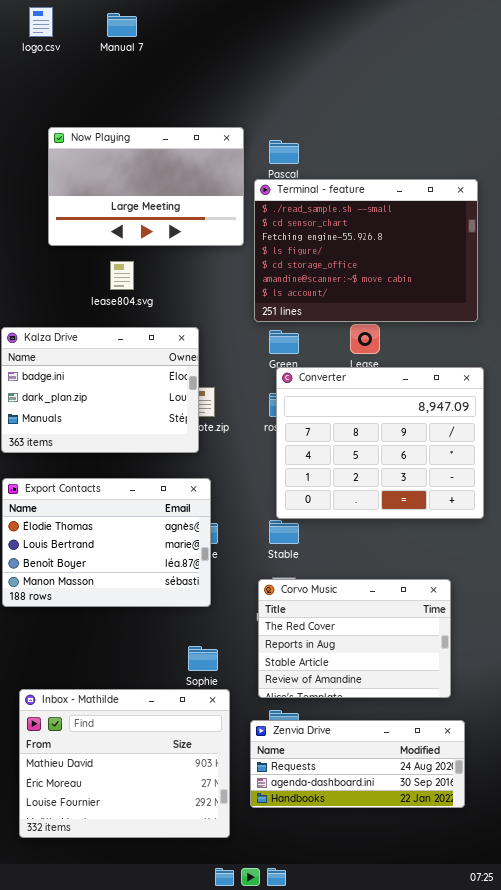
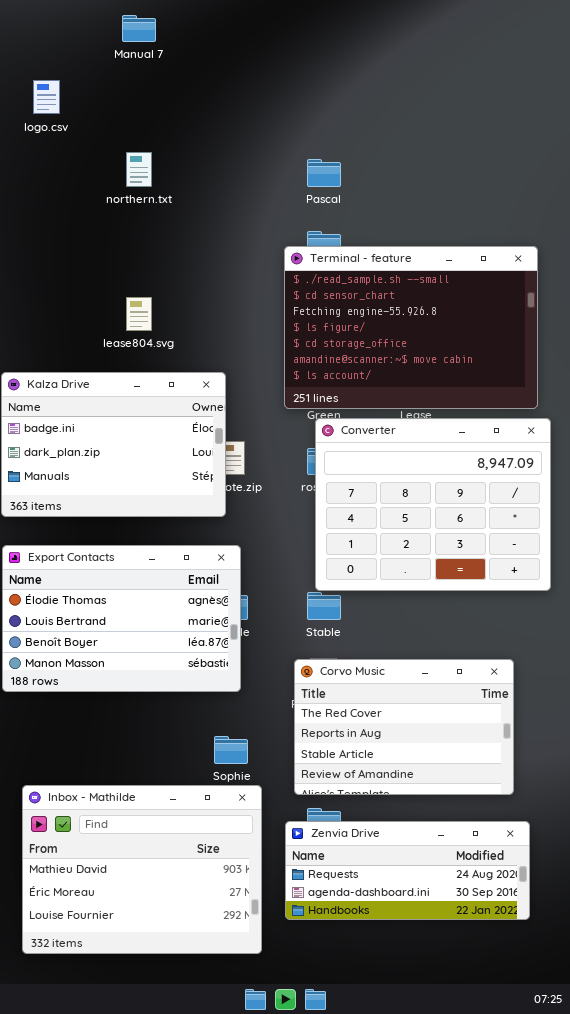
logo.csv: [29,7,53,37] -> [33,80,60,114], moved
Now Playing: [48,127,244,246] -> none, closed
Terminal - feature: [254,179,478,322] -> [284,246,538,409], moved

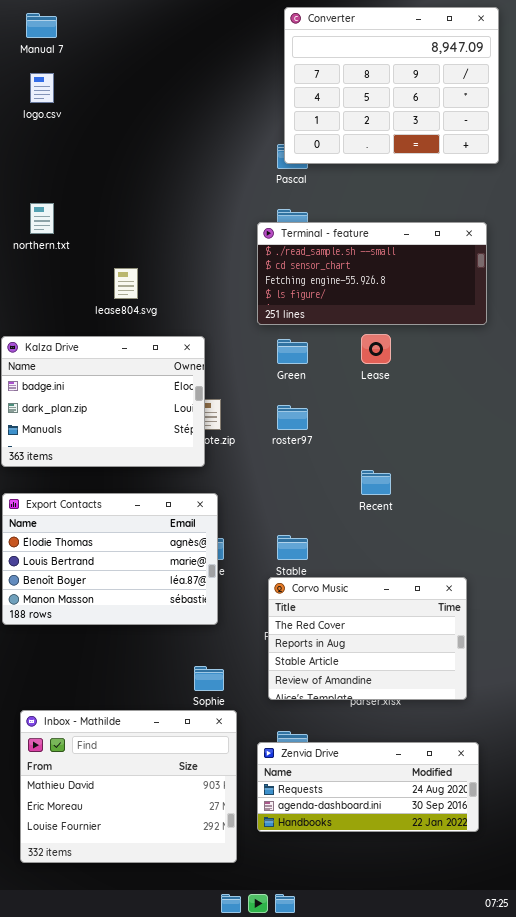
Manual 7: [122,15,156,42] -> [26,13,57,38], moved
northern.txt: [126,152,152,187] -> [30,203,54,234], moved
Terminal - feature: [284,246,538,409] -> [257,222,487,325], resized
Converter: [315,418,551,591] -> [284,7,499,164], moved
Corvo Music: [294,659,514,795] -> [268,577,467,700], moved

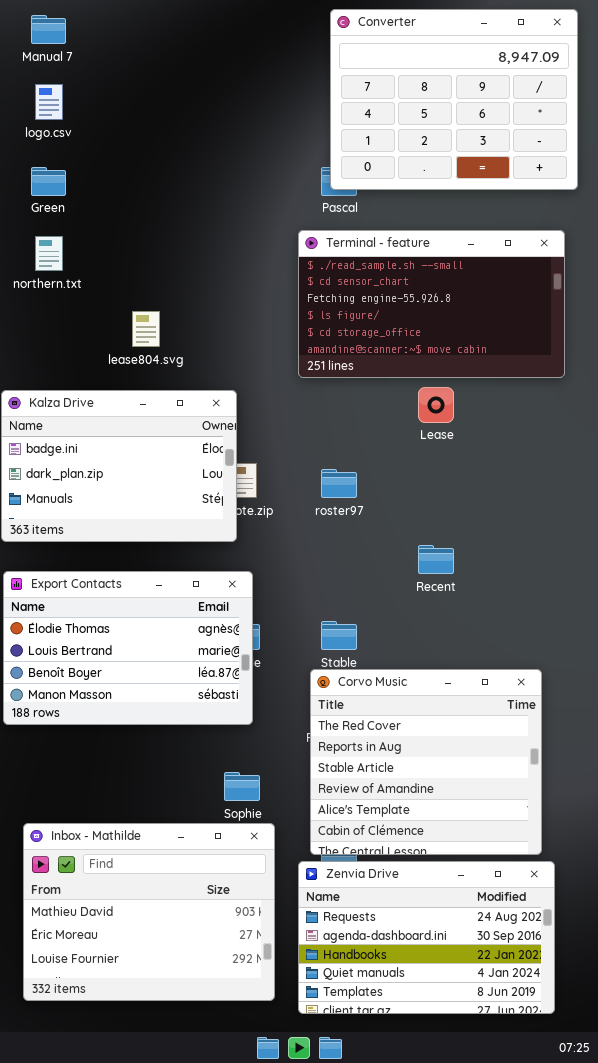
Terminal - feature: [257,222,487,325] -> [298,230,565,378], resized
Green: [277,339,308,364] -> [31,167,66,196], moved
Corvo Music: [268,577,467,700] -> [310,669,542,855], resized
Zenvia Drive: [257,742,479,832] -> [298,861,555,1014], resized

